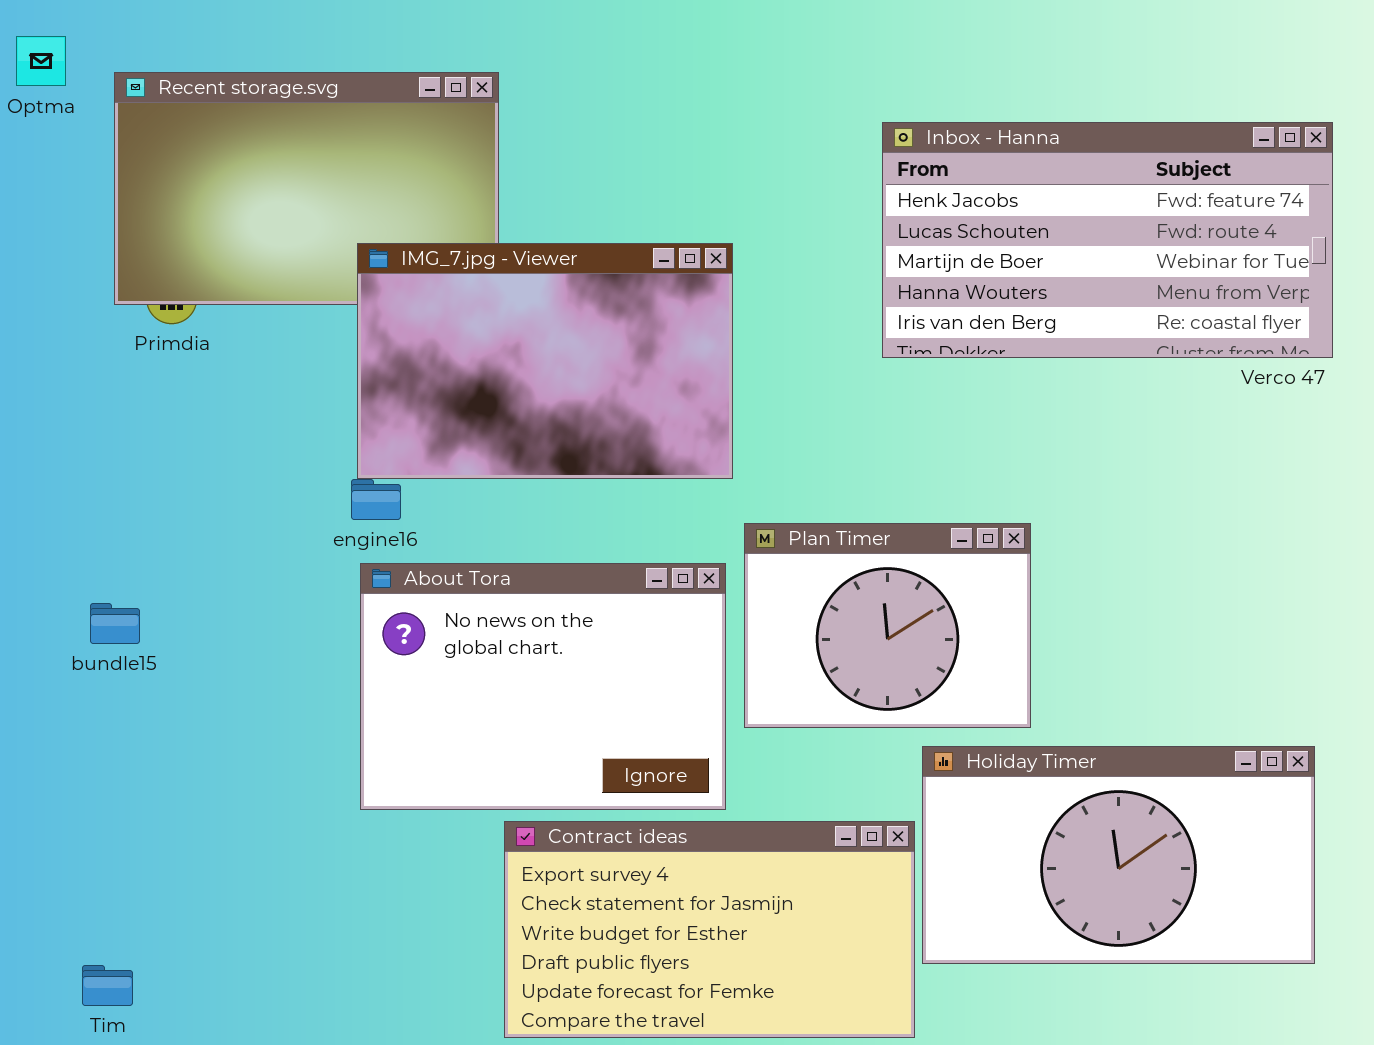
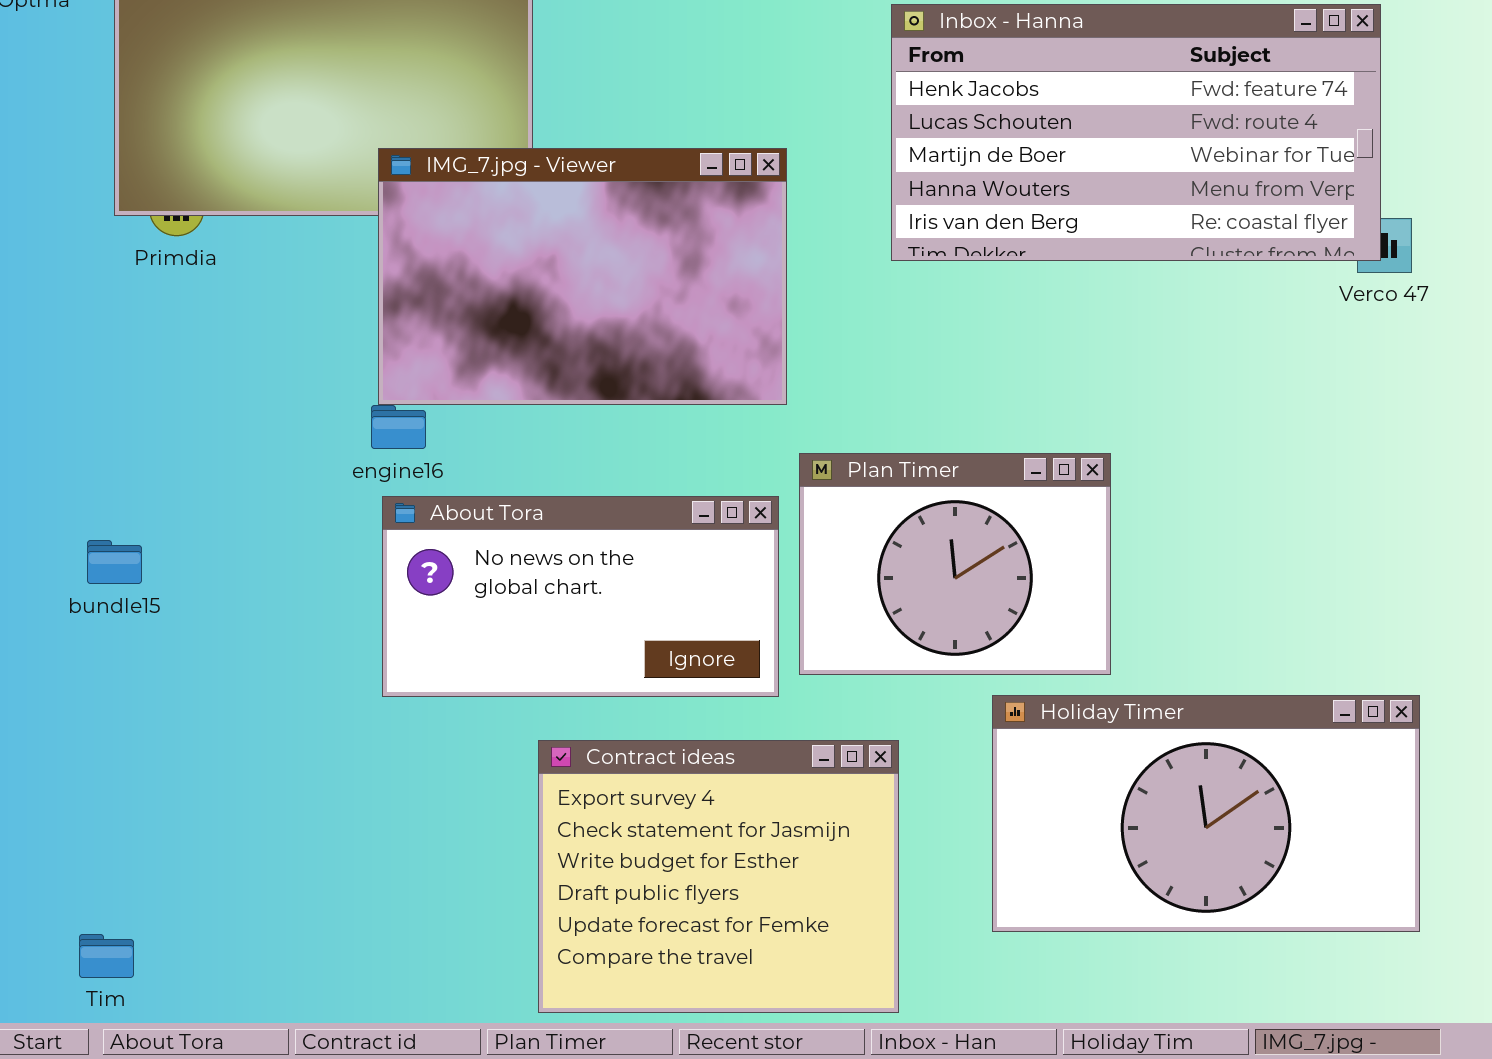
Inbox - Hanna: [882,122,1333,358] -> [891,4,1381,261], moved
About Tora: [360,563,726,810] -> [382,496,779,697], resized
Contract ideas: [504,821,915,1038] -> [538,740,899,1013], resized

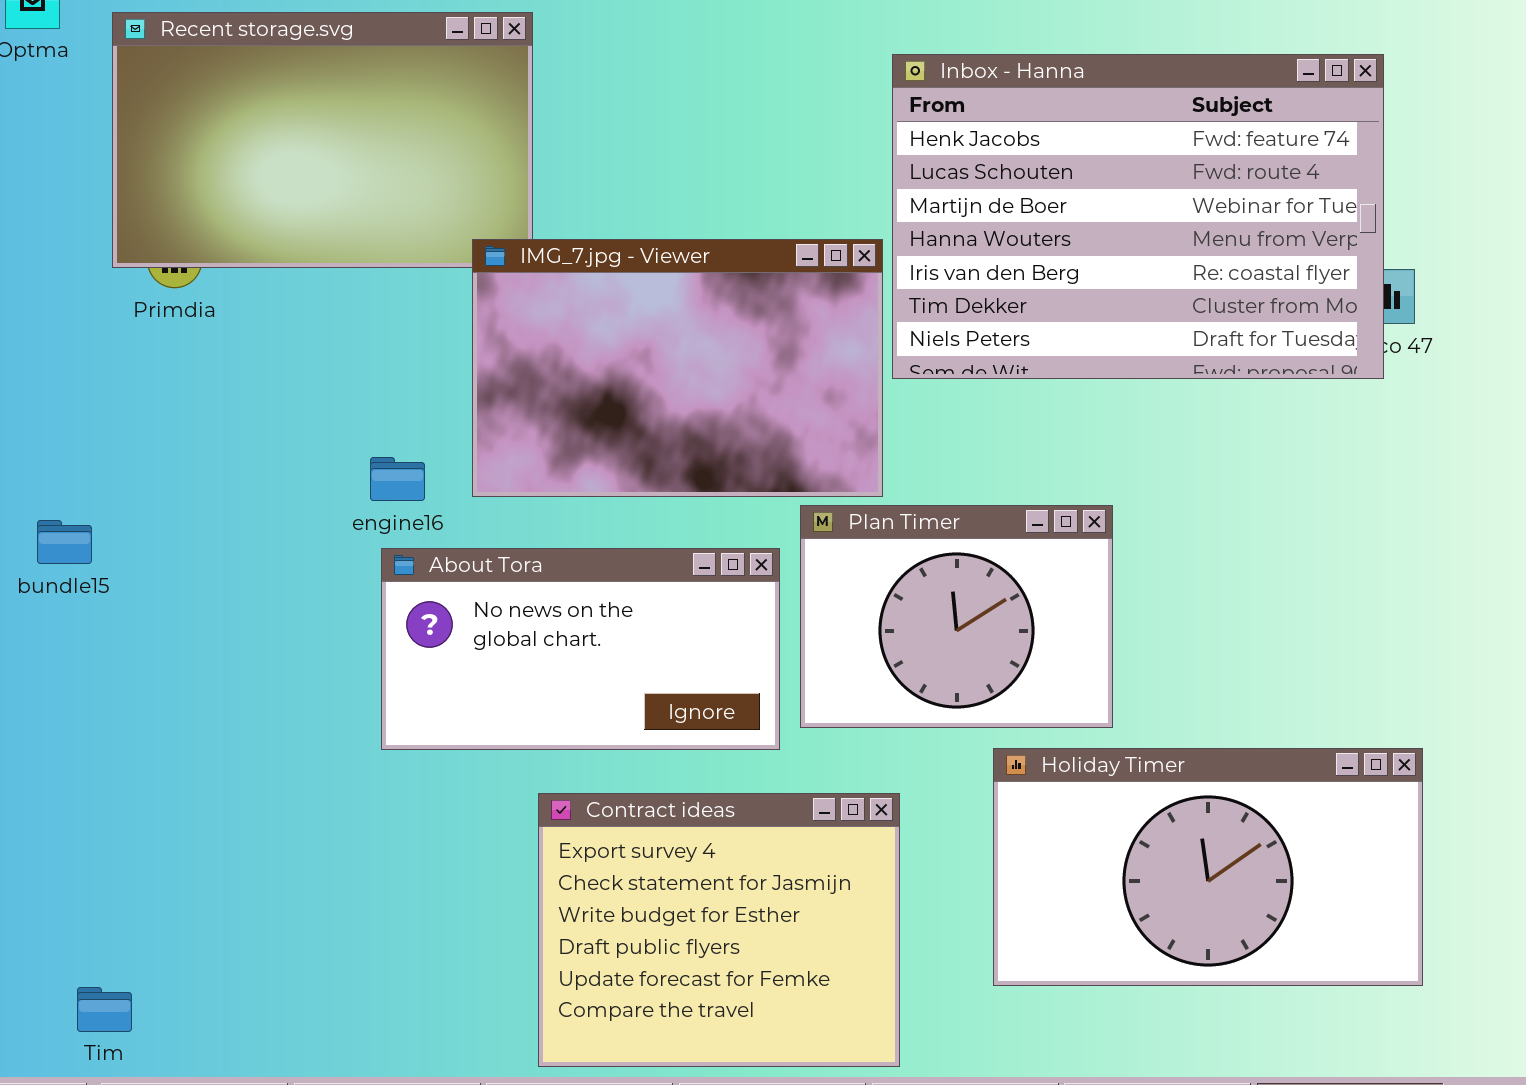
Inbox - Hanna: [891,4,1381,261] -> [892,54,1384,379], resized
IMG_7.jpg - Viewer: [378,148,787,405] -> [472,239,883,497], moved
bundle15: [87,540,142,584] -> [37,520,92,564], moved

